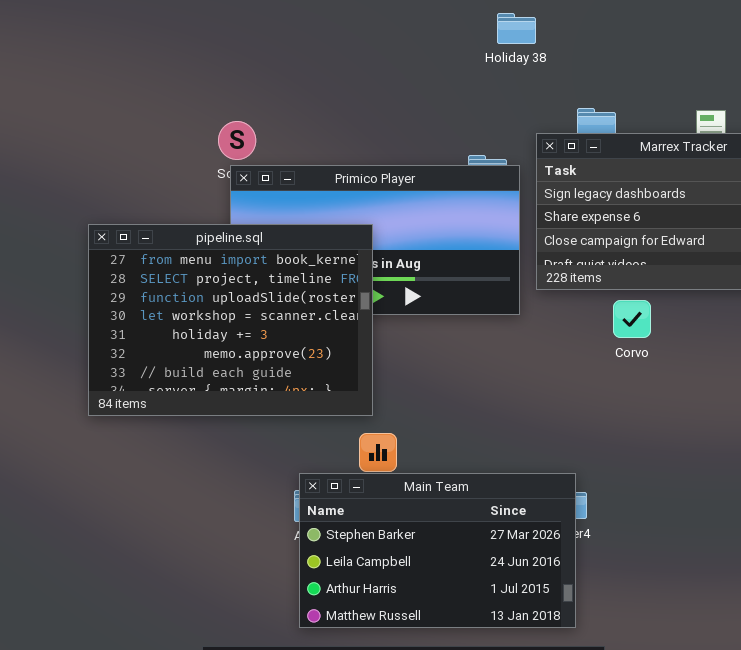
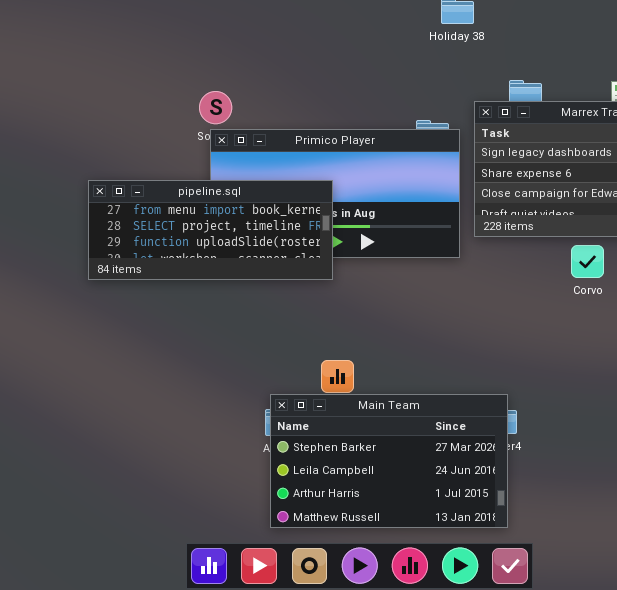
pipeline.sql: [88,224,373,416] -> [88,180,333,280], resized
Corvo: [613,300,651,338] -> [571,245,604,278], moved

